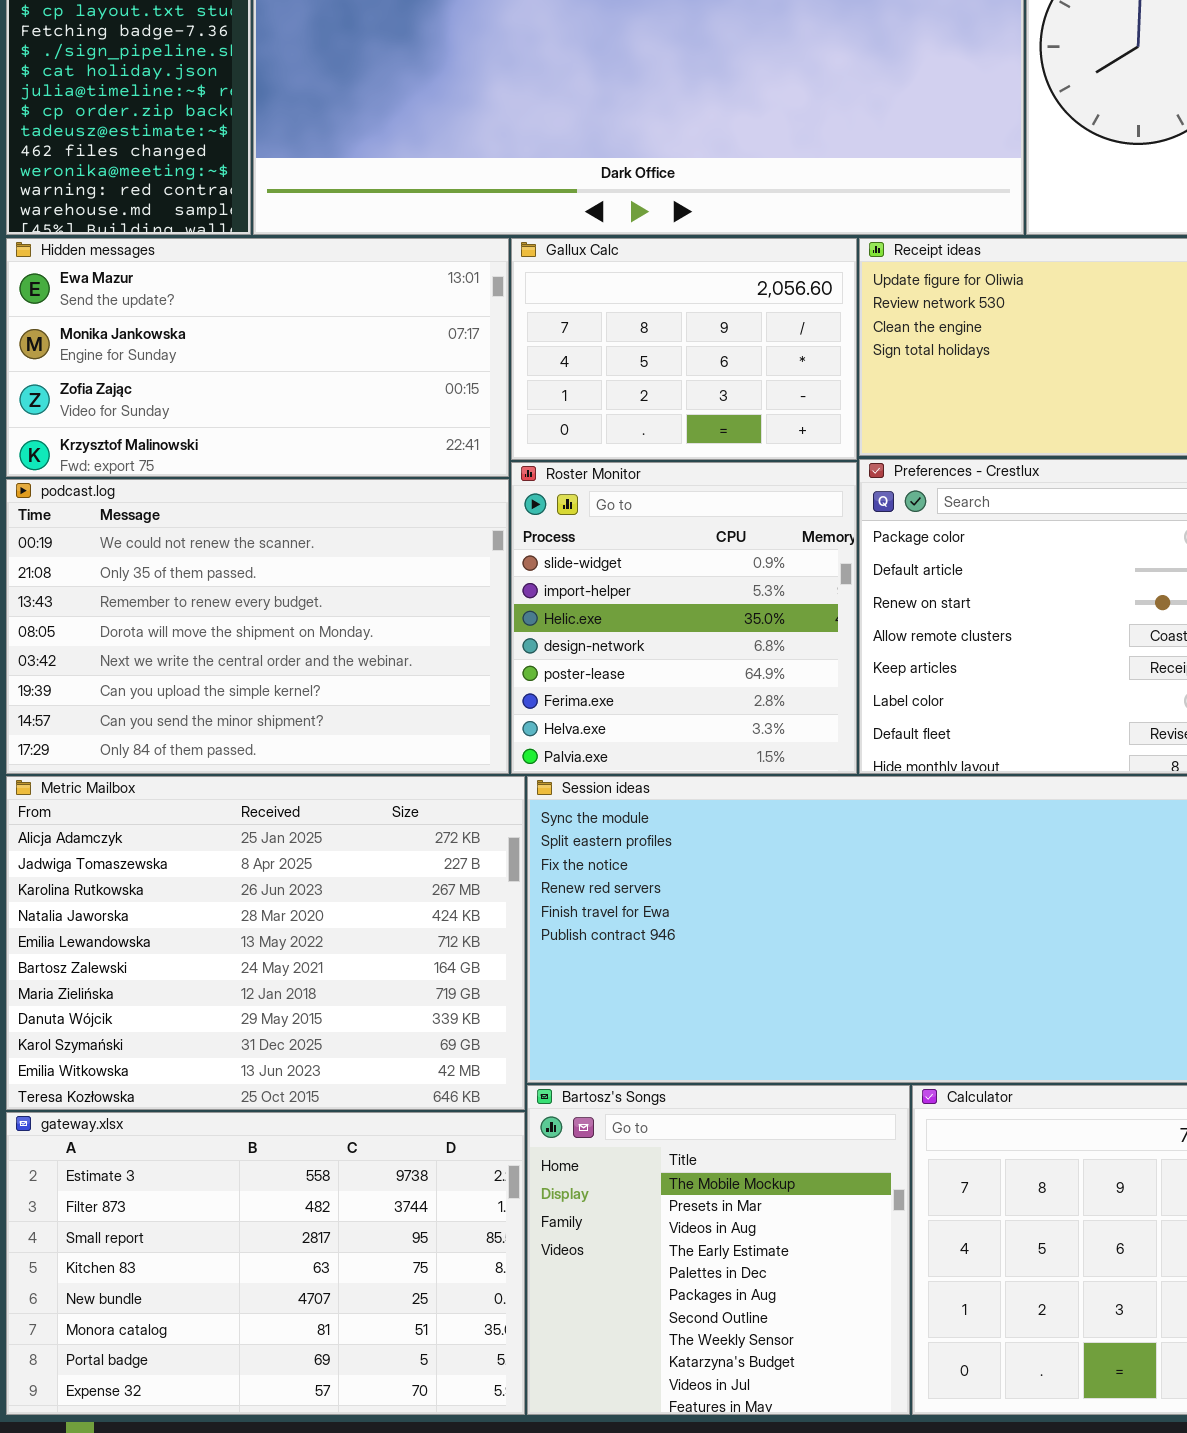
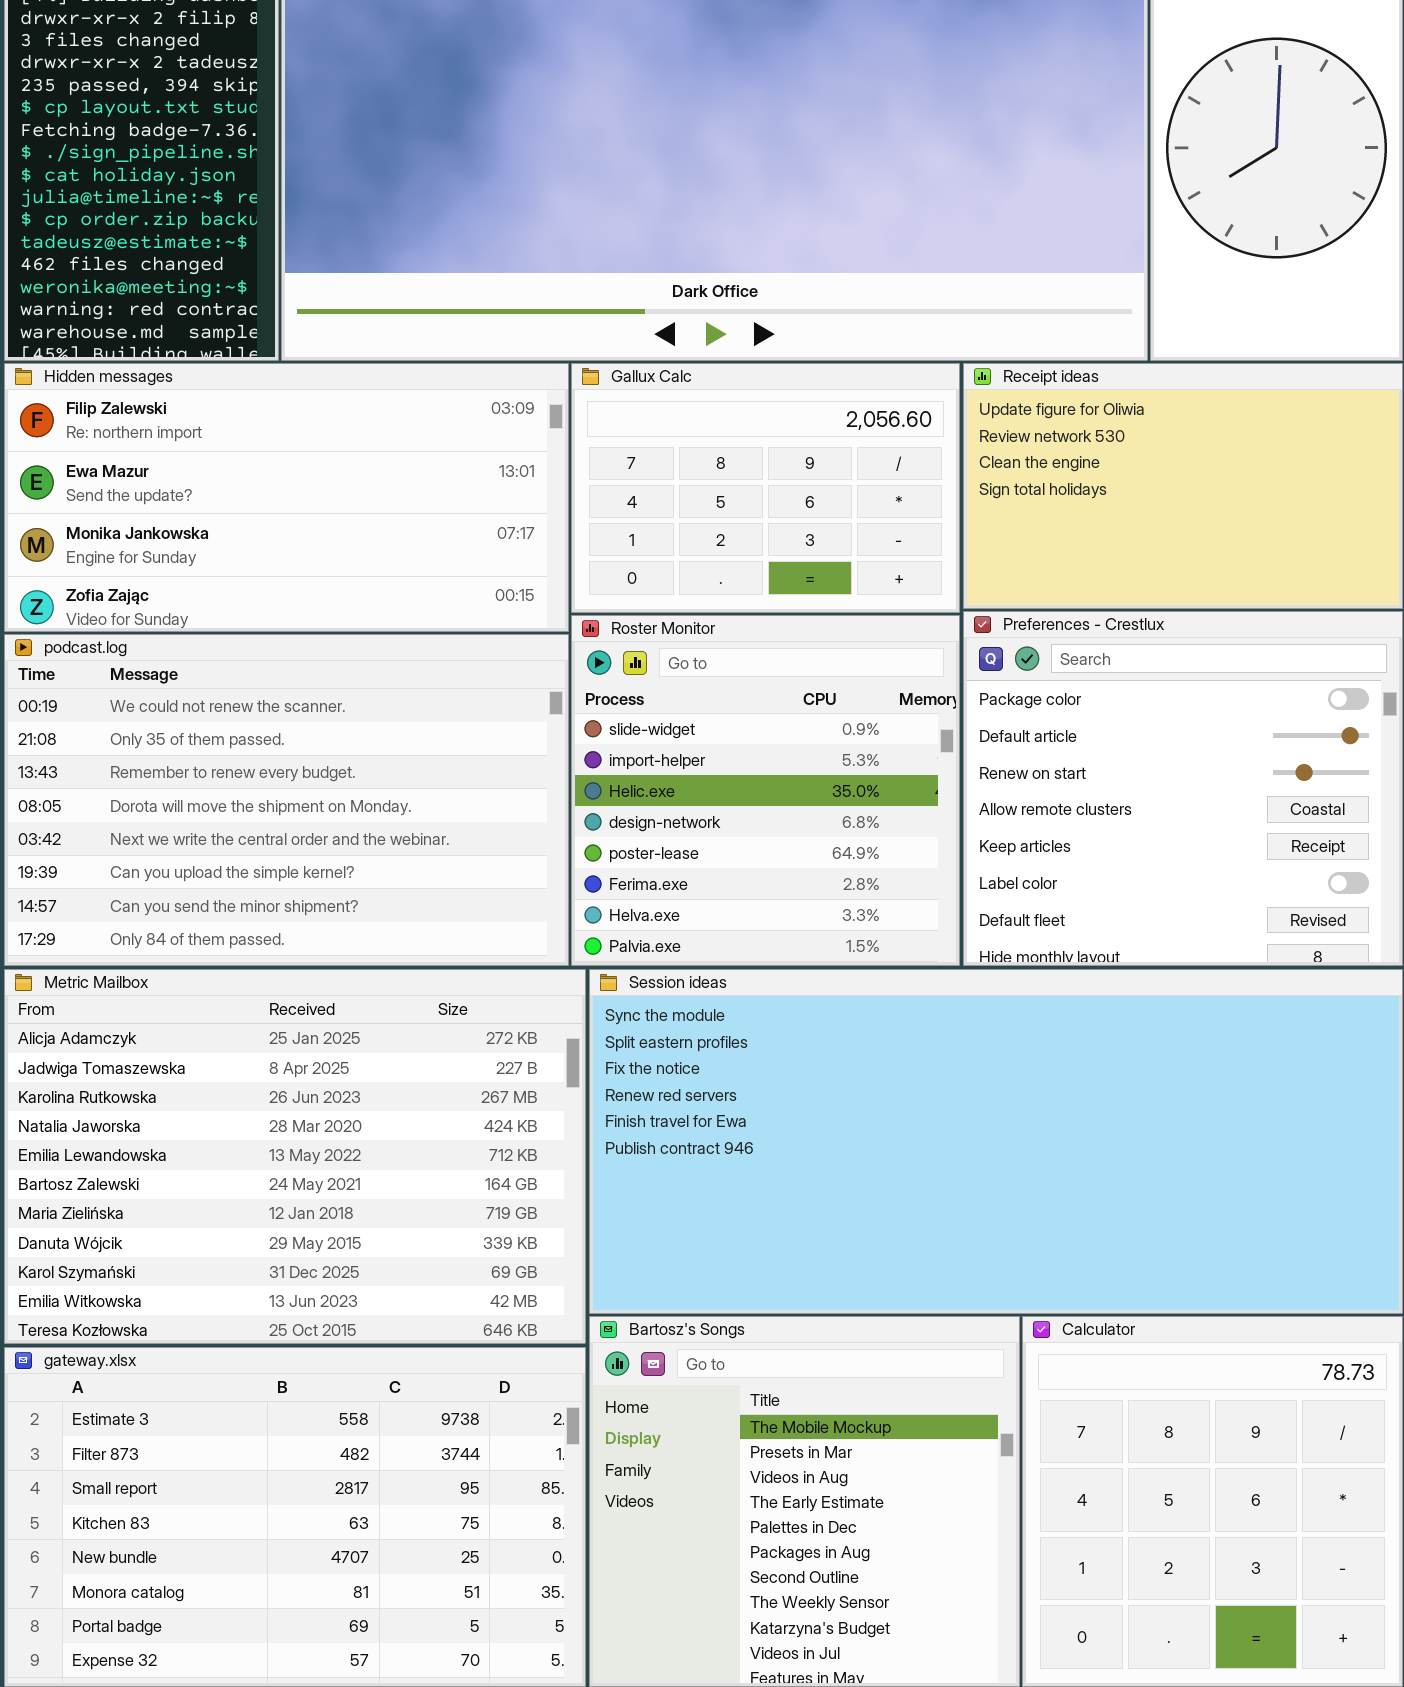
Hidden messages: [6,238,509,477] -> [4,363,569,632], scrolled up 1 row

